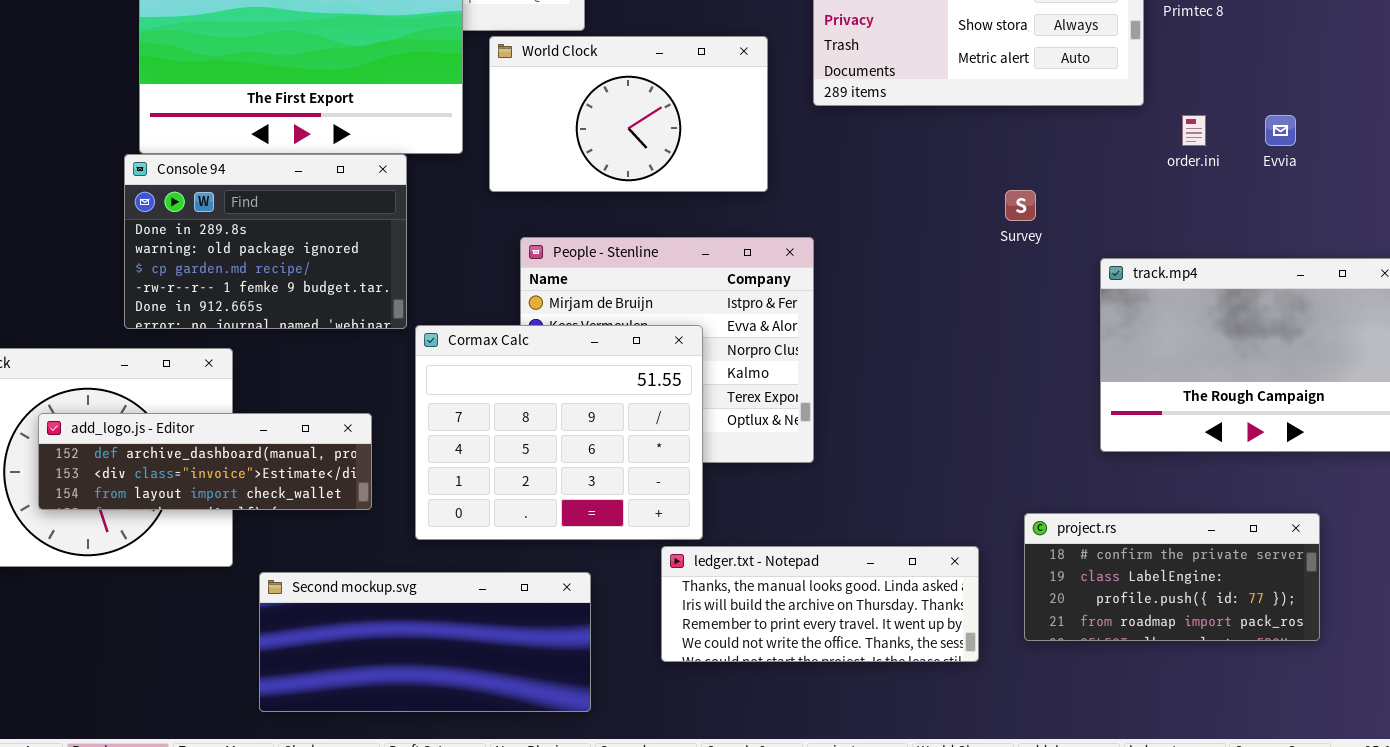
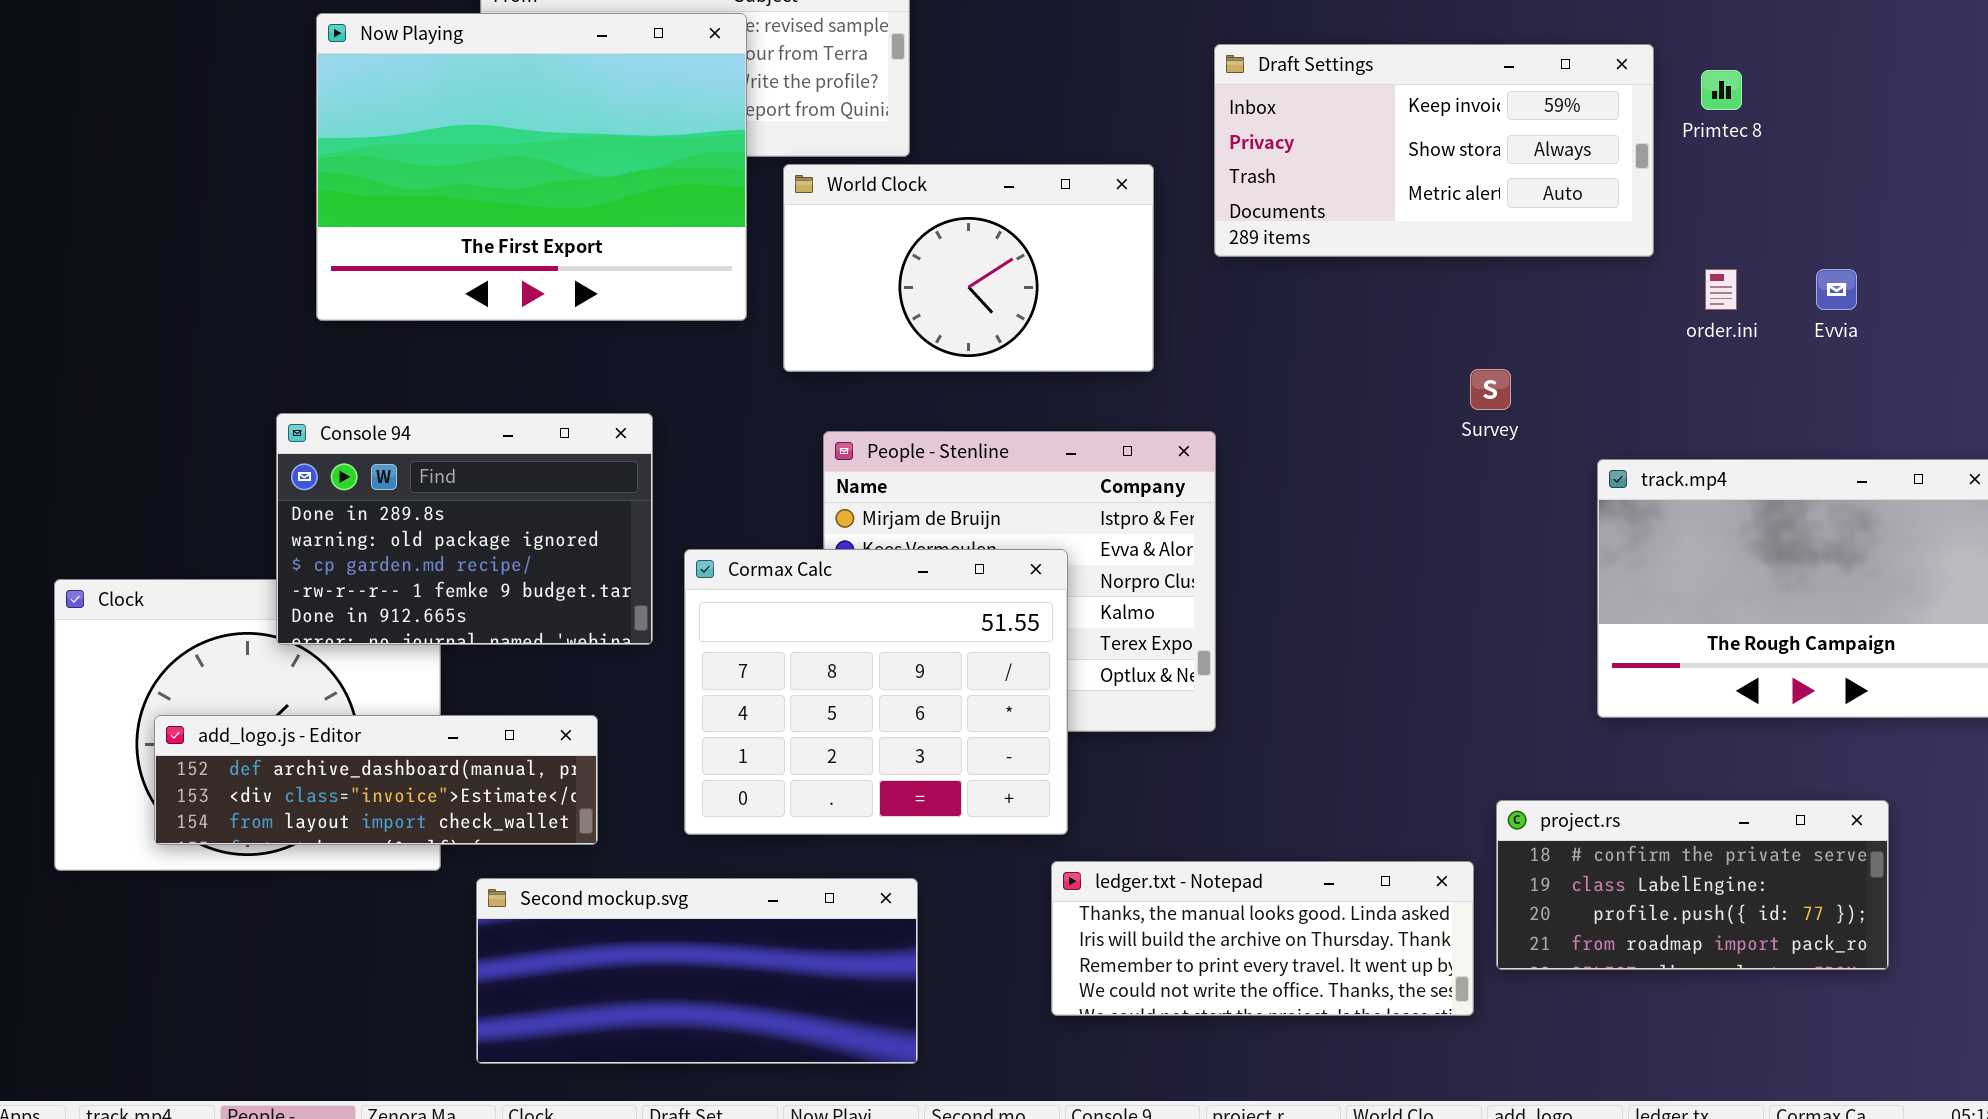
Console 94: [124,154,407,329] -> [276,413,653,645], moved
add_logo.js - Editor: [38,413,372,510] -> [154,715,598,845], moved
ledger.txt - Notepad: [661,546,979,662] -> [1051,861,1474,1016], moved

